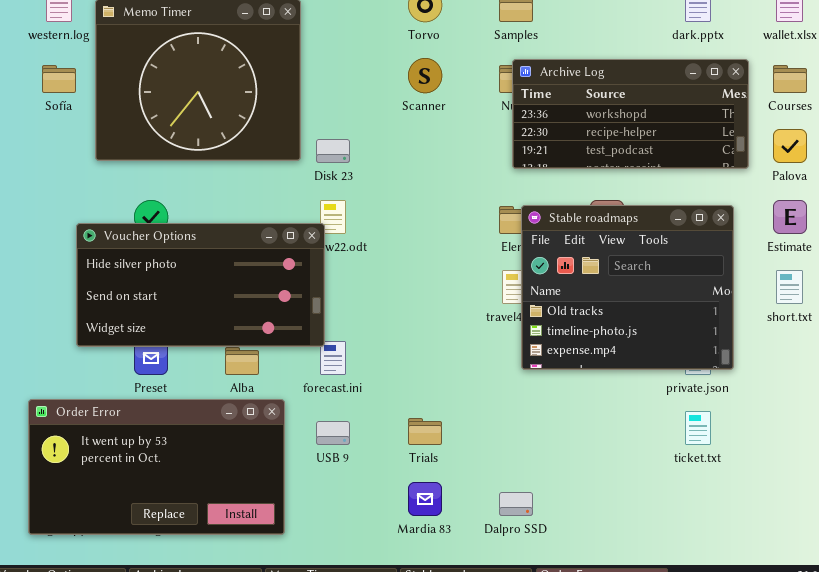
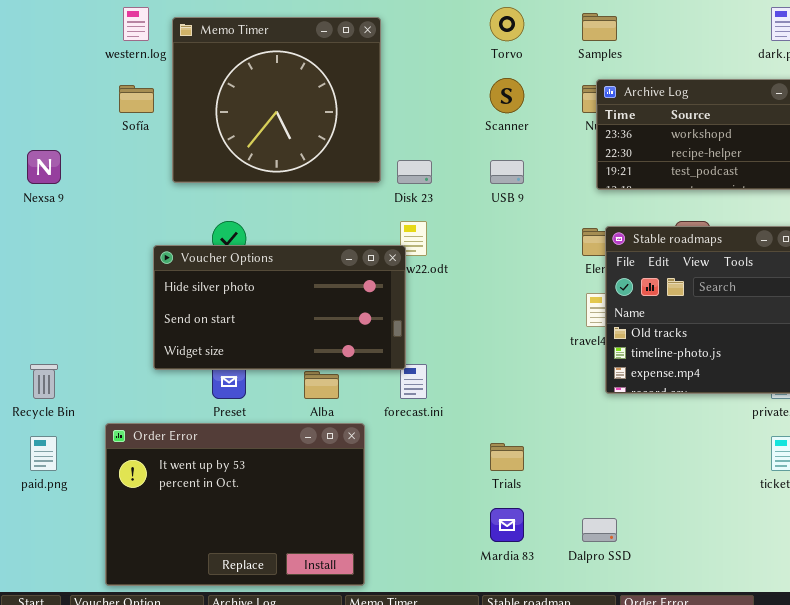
Order Error: [28,399,285,535] -> [105,423,365,586], resized
USB 9: [316,421,350,445] -> [490,160,524,184], moved

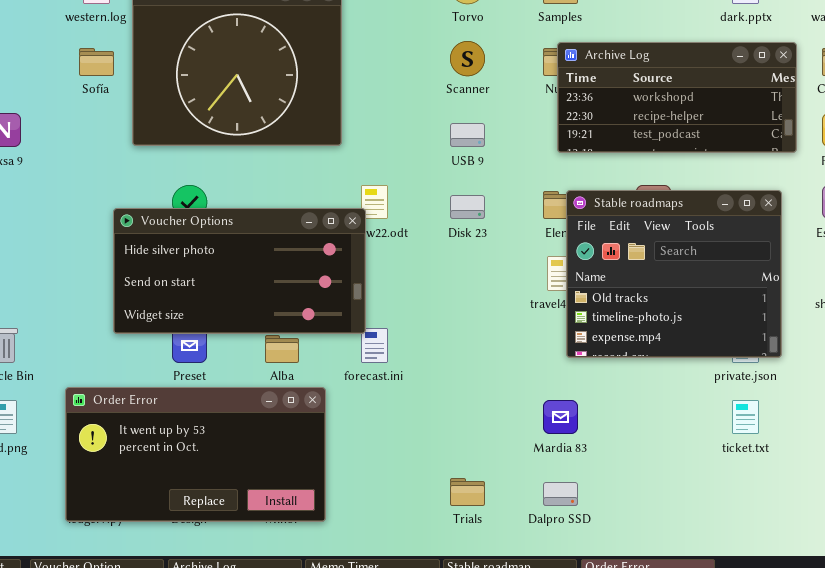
Disk 23: [397,160,432,184] -> [450,195,485,219], moved
Order Error: [105,423,365,586] -> [65,387,326,522], resized
Trials: [490,443,524,471] -> [450,478,485,506], moved
Mardia 83: [490,508,524,542] -> [543,400,578,434], moved

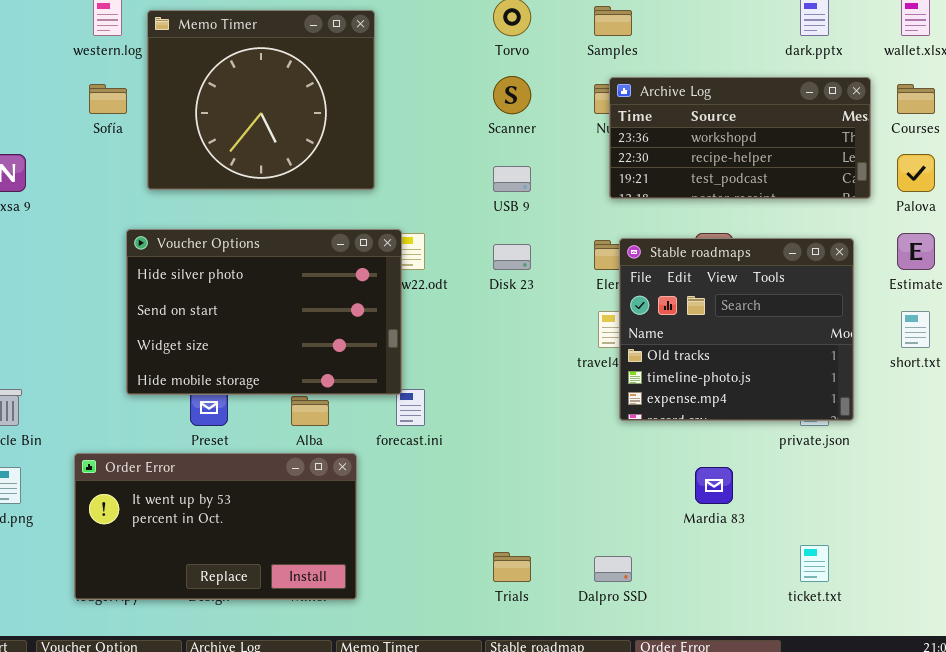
Voucher Options: [113,208,366,334] -> [126,229,402,395], resized
Mardia 83: [543,400,578,434] -> [695,467,733,504], moved
ticket.txt: [732,400,759,434] -> [800,545,829,582], moved

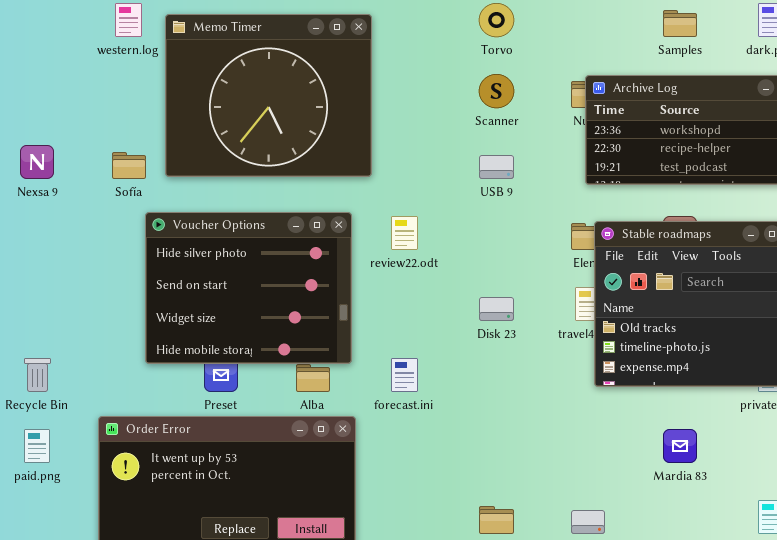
Samples: [594,6,632,36] -> [663,10,697,37], moved
Sofía: [89,84,127,114] -> [112,152,146,179], moved
Voucher Options: [126,229,402,395] -> [145,212,352,364], resized
Disk 23: [493,244,531,270] -> [479,297,514,321], moved

